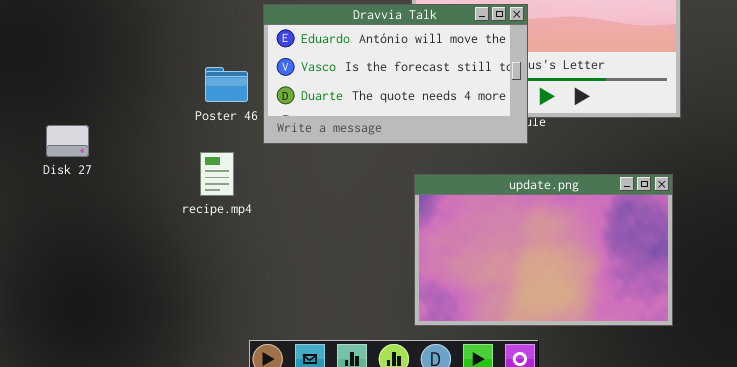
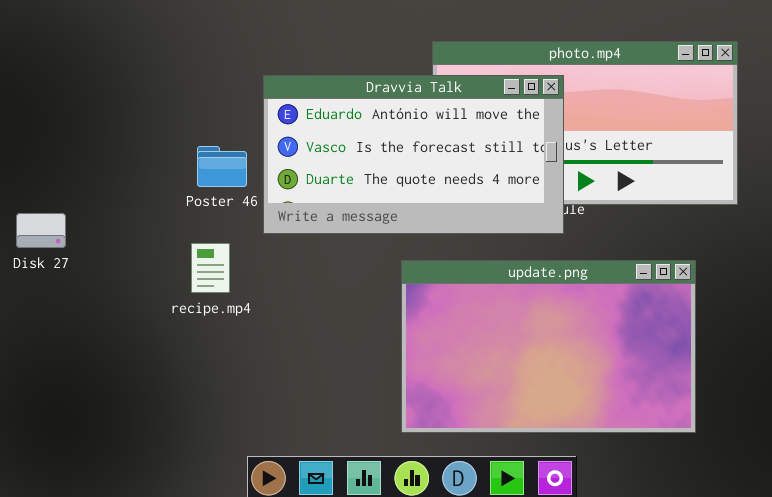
update.png: [414,174,673,326] -> [401,260,696,433], moved

